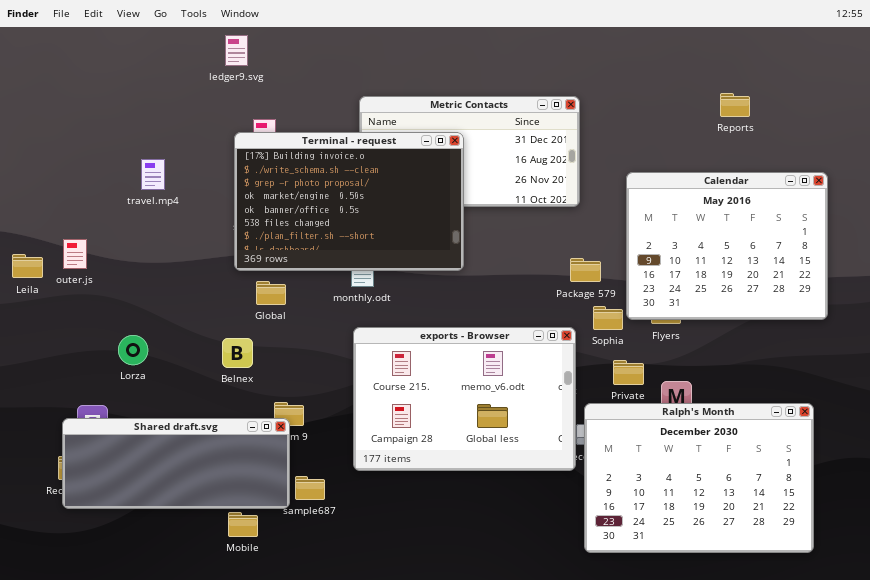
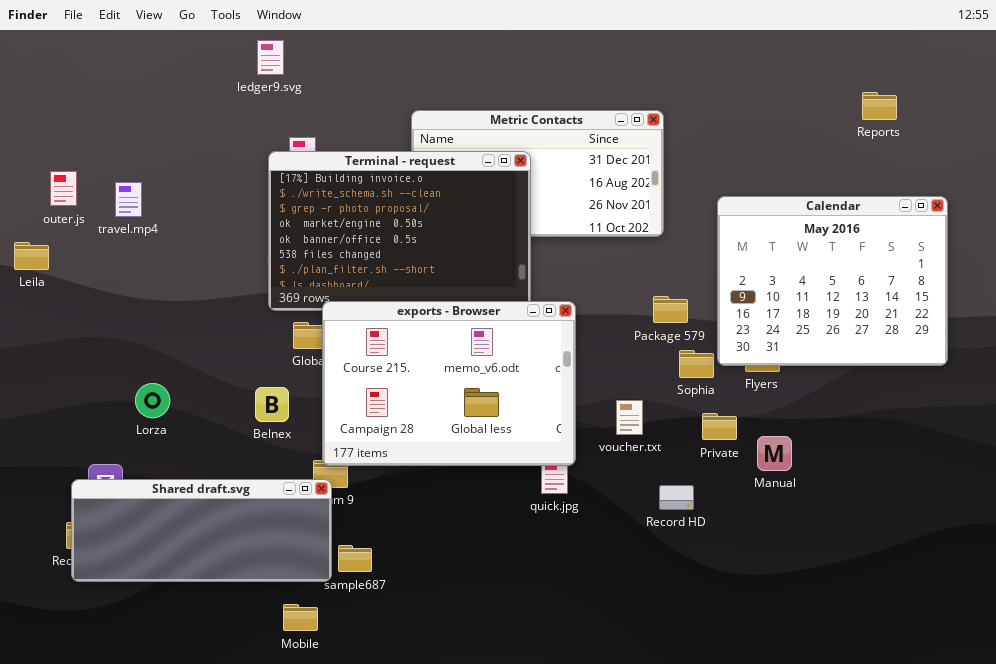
Reports: [720,93,750,117] -> [862,92,897,120], moved
travel.mp4: [141,159,165,190] -> [115,182,142,217], moved
outer.js: [63,239,87,269] -> [50,171,77,206], moved
Leila: [12,254,43,278] -> [14,242,49,270], moved
exports - Browser: [353,327,576,471] -> [322,301,576,466], moved
Ralph's Month: [584,403,814,553] -> none, closed
Mobile: [228,512,258,537] -> [283,604,318,631], moved

